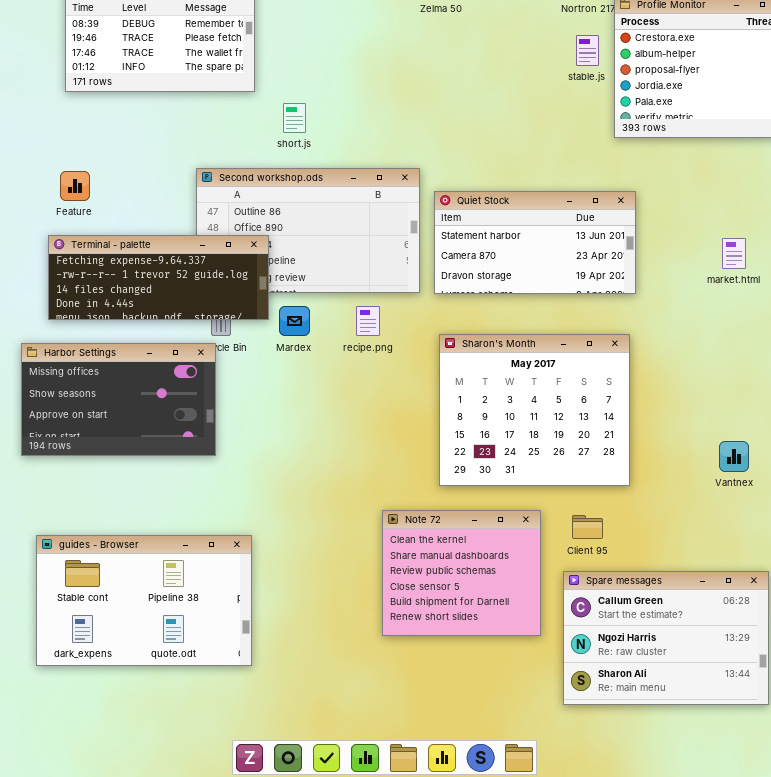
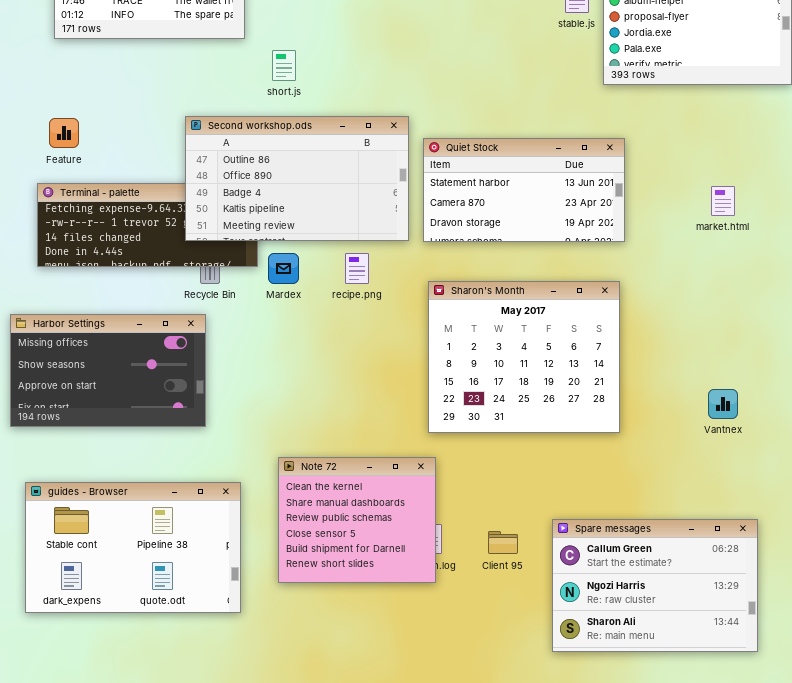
Second workshop.ods: [196,168,420,293] -> [185,116,409,241], raised
Harbor Settings: [21,343,216,456] -> [10,314,206,427], moved
Note 72: [382,510,541,636] -> [278,457,436,583], moved
Client 95: [572,515,603,539] -> [488,531,518,554], moved

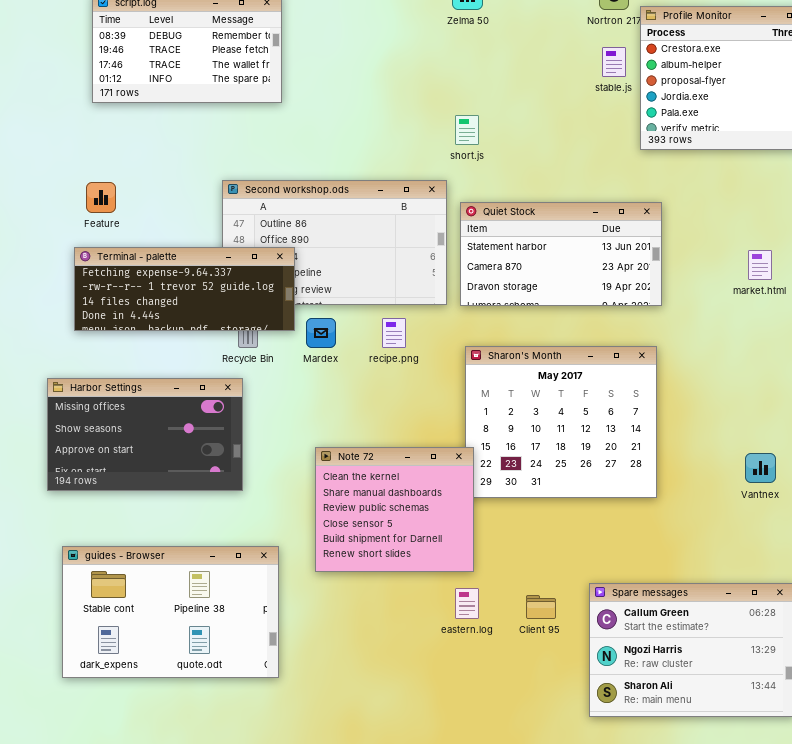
short.js: [272,50,296,81] -> [455,115,479,145], moved
Terminal - palette: [37,183,258,267] -> [74,247,295,331], raised
Note 72: [278,457,436,583] -> [315,447,474,572], moved

